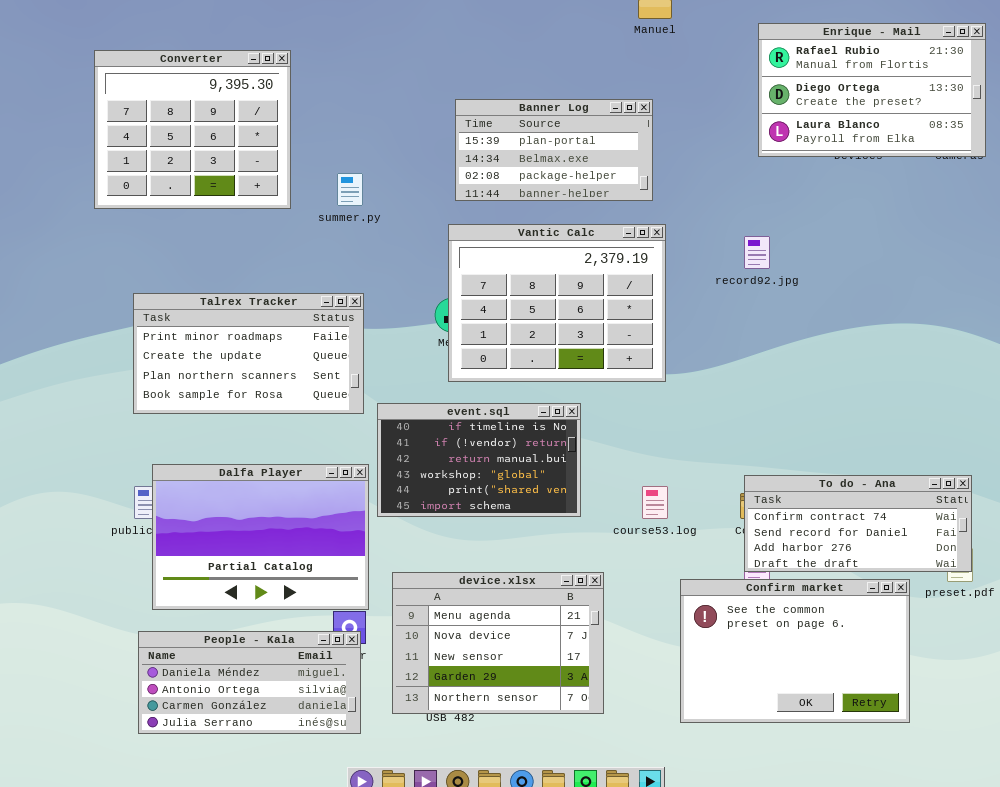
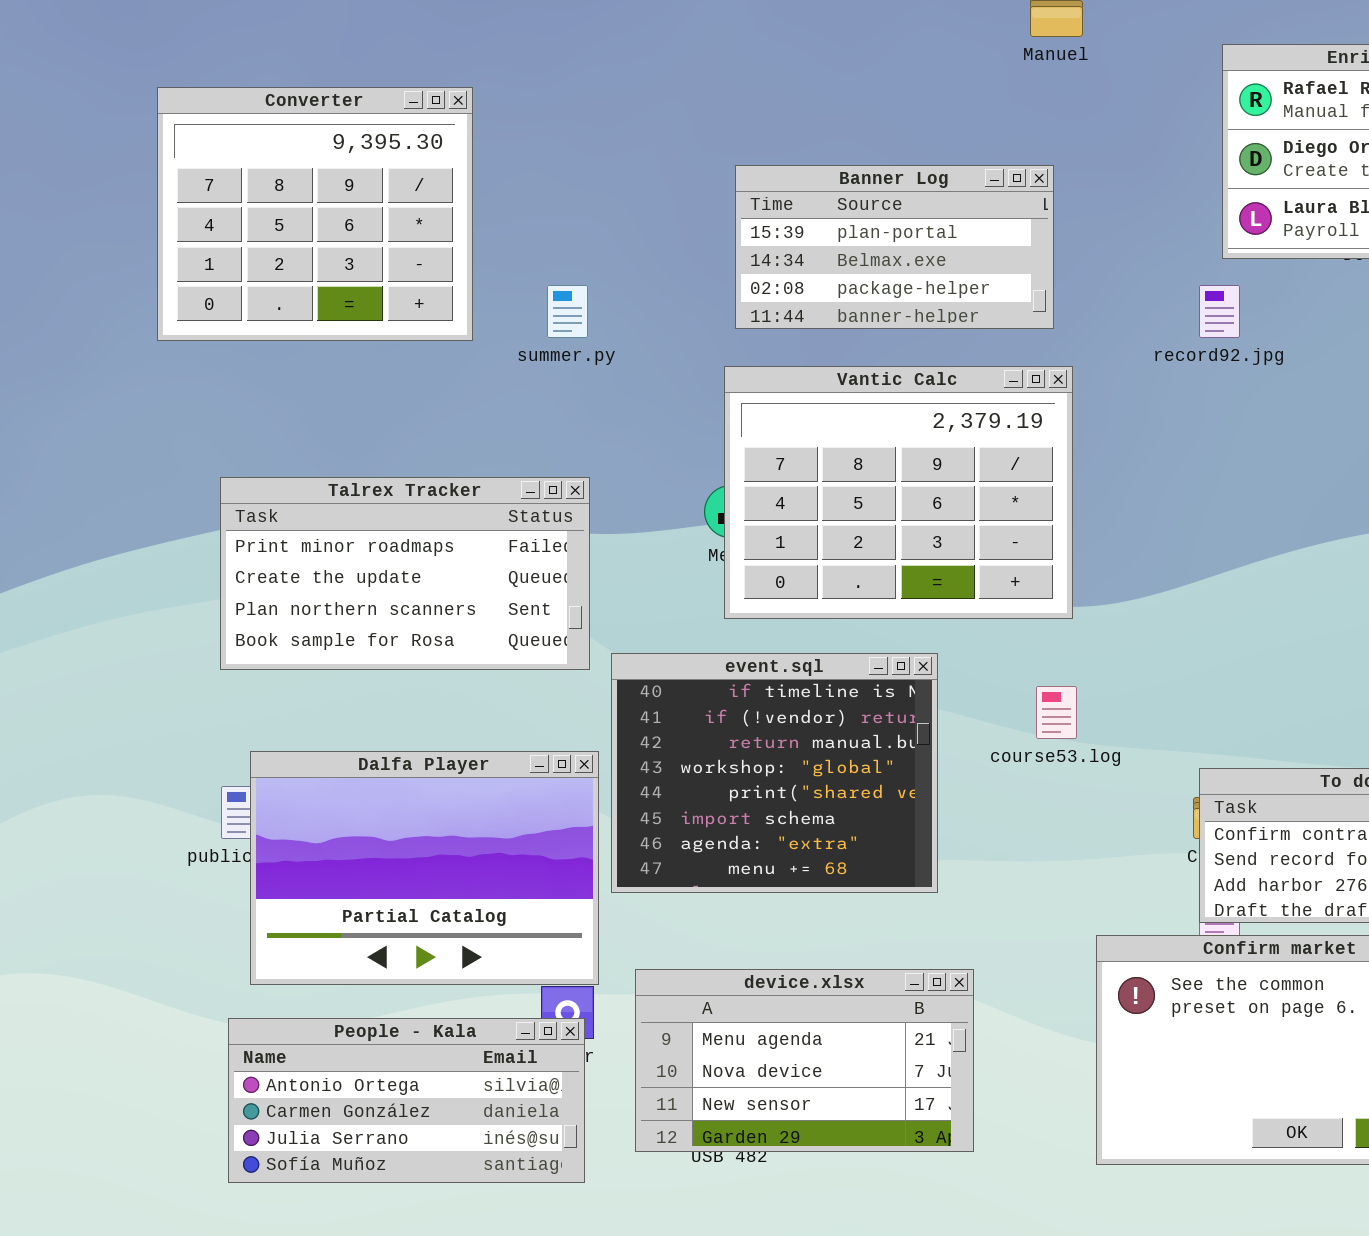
record92.jpg: [744,236,770,269] -> [1199,285,1240,338], moved
event.sql: [377,403,581,517] -> [611,653,938,893], resized
course53.log: [642,486,668,519] -> [1036,686,1077,739], moved
device.xlsx: [392,572,604,714] -> [635,969,974,1152], resized
People - Kala: [138,631,361,734] -> [228,1018,585,1183], scrolled down 1 row

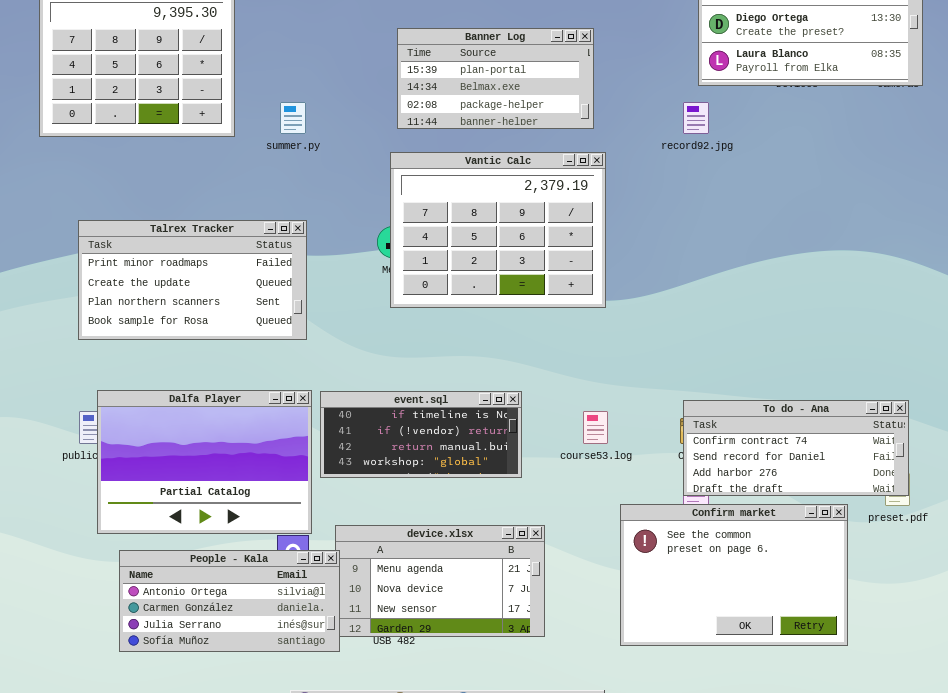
event.sql: [611,653,938,893] -> [320,391,522,478], resized
course53.log: [1036,686,1077,739] -> [583,411,608,444], moved
People - Kala: [228,1018,585,1183] -> [119,550,340,652], moved

